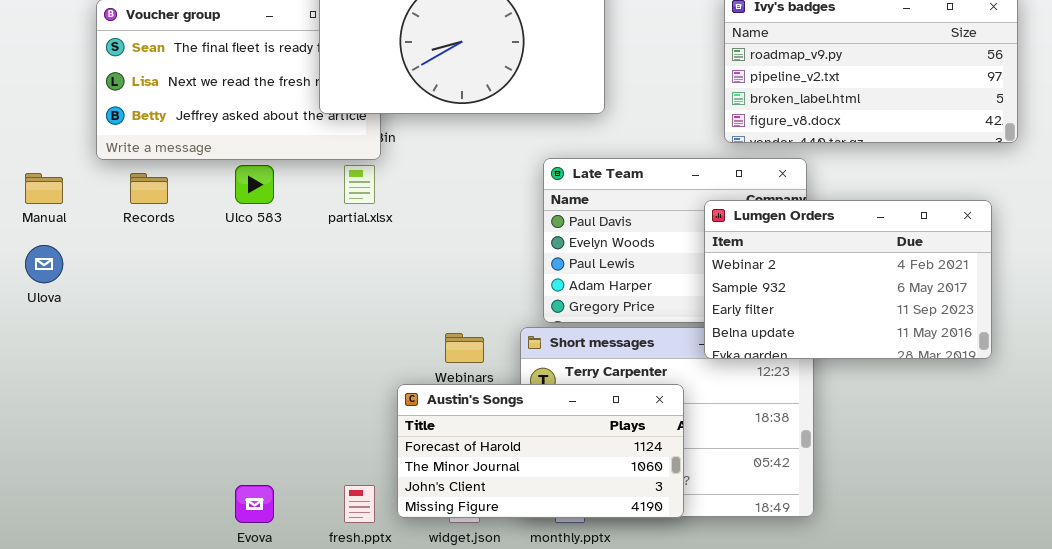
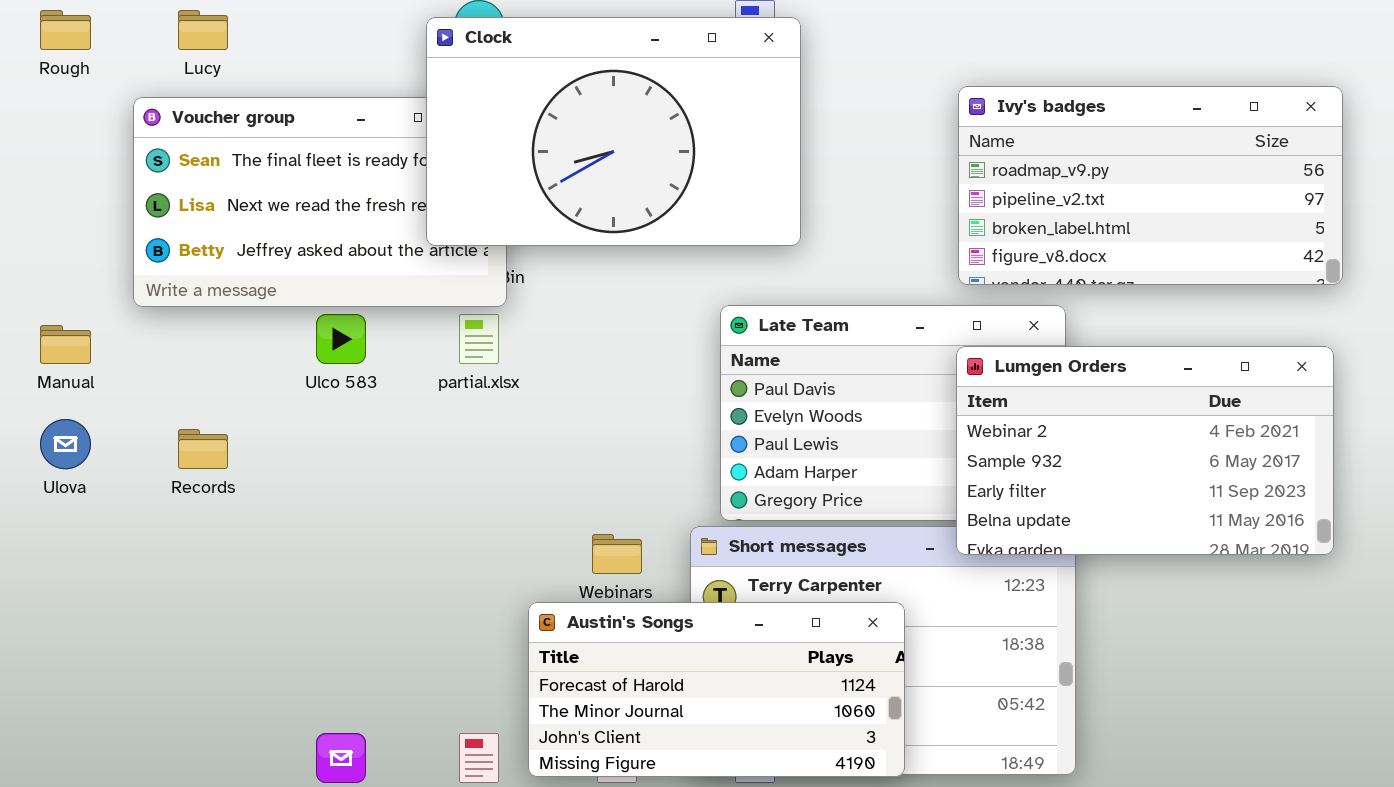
Records: [130,173,168,204] -> [178,429,228,469], moved
Lumgen Orders: [704,200,992,359] -> [956,346,1334,555], moved

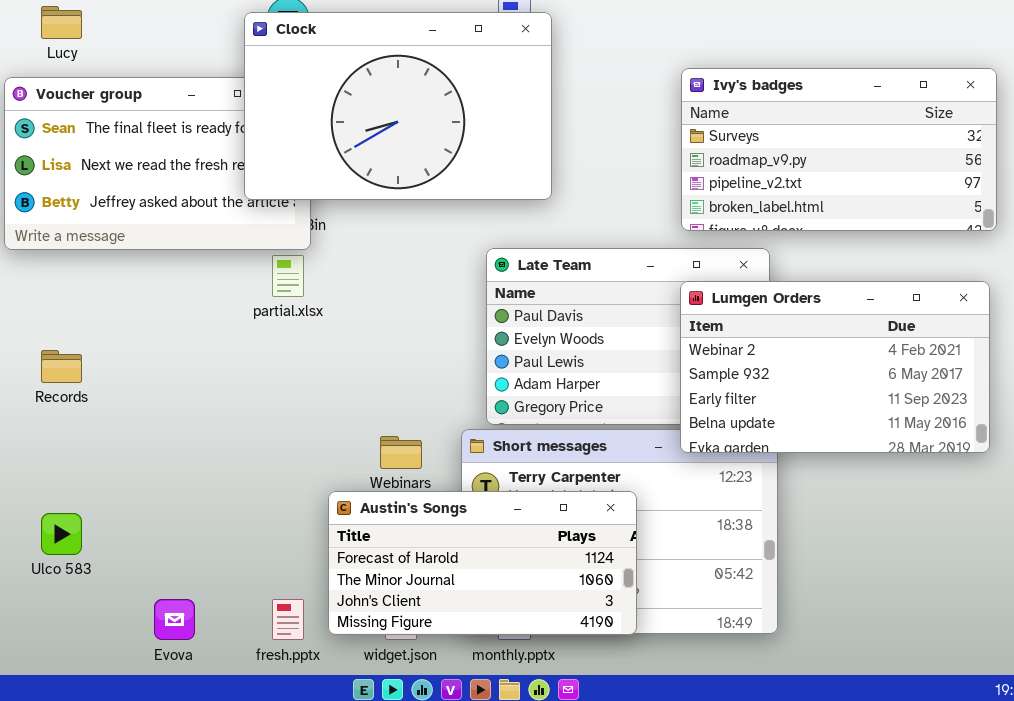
Ivy's badges: [958,86,1343,285] -> [681,68,997,231], scrolled up 1 row
Ulco 583: [316,314,366,364] -> [41,513,82,555], moved

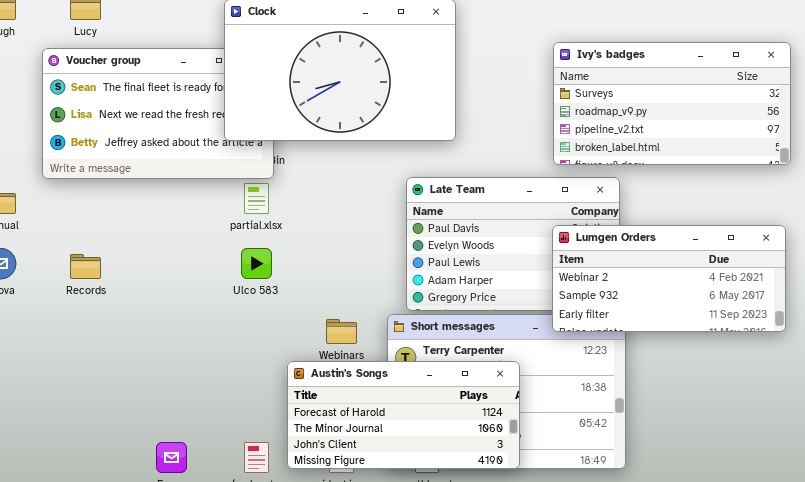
Lumgen Orders: [680,281,990,453] -> [552,225,786,332], resized
Ulco 583: [41,513,82,555] -> [241,248,272,279], moved

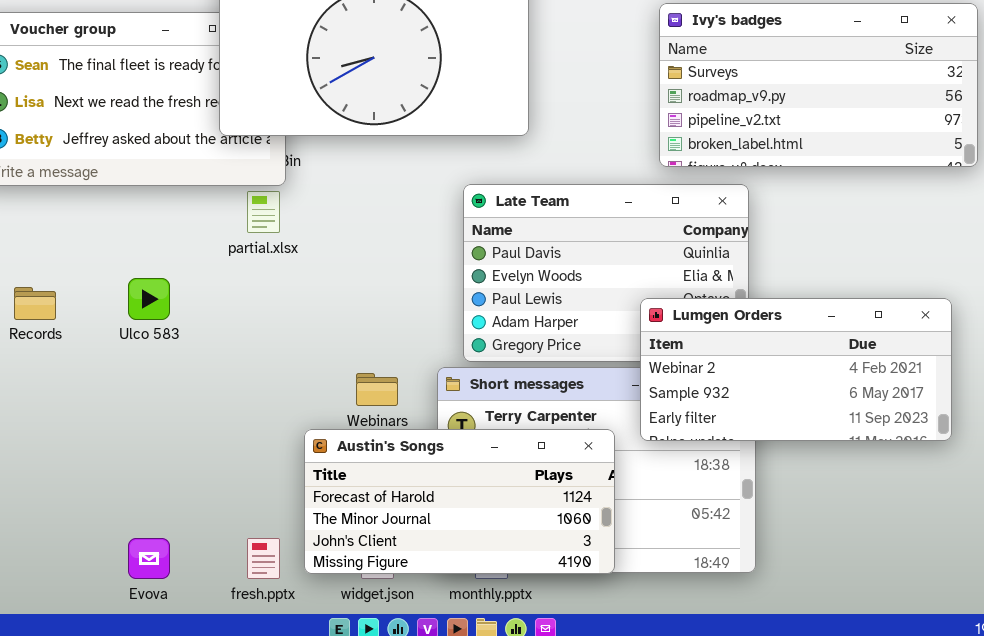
Lumgen Orders: [552,225,786,332] -> [640,298,952,441], moved
Ulco 583: [241,248,272,279] -> [128,278,170,320], moved

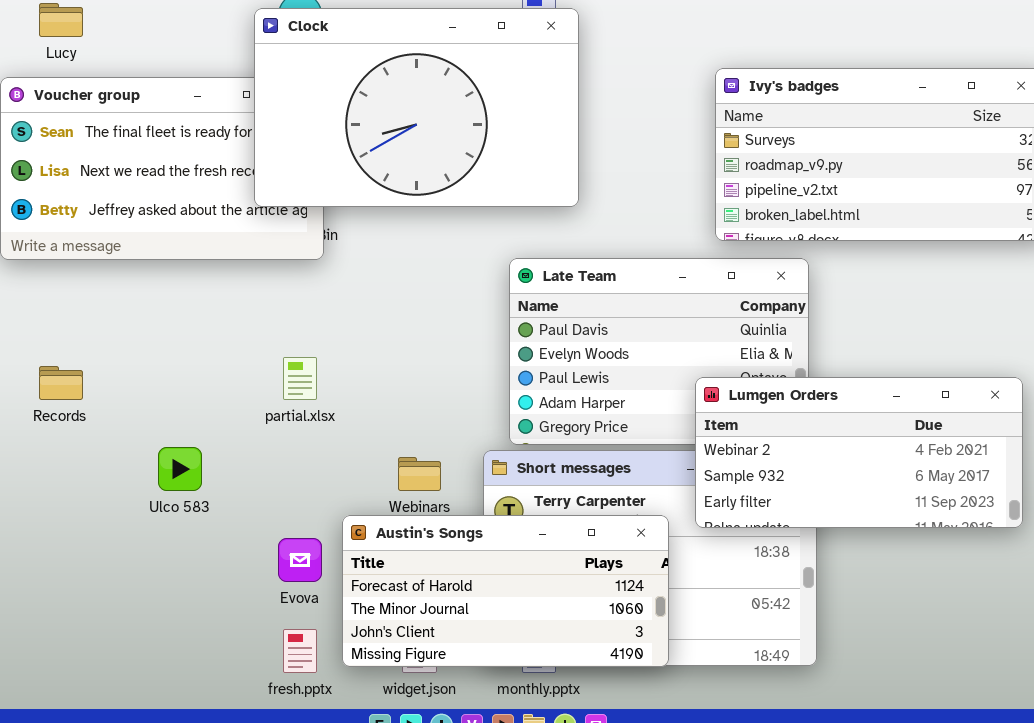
partial.xlsx: [247,191,280,233] -> [283,357,317,400], moved
Ulco 583: [128,278,170,320] -> [158,447,202,491], moved
Evova: [128,538,170,579] -> [278,538,322,582], moved

